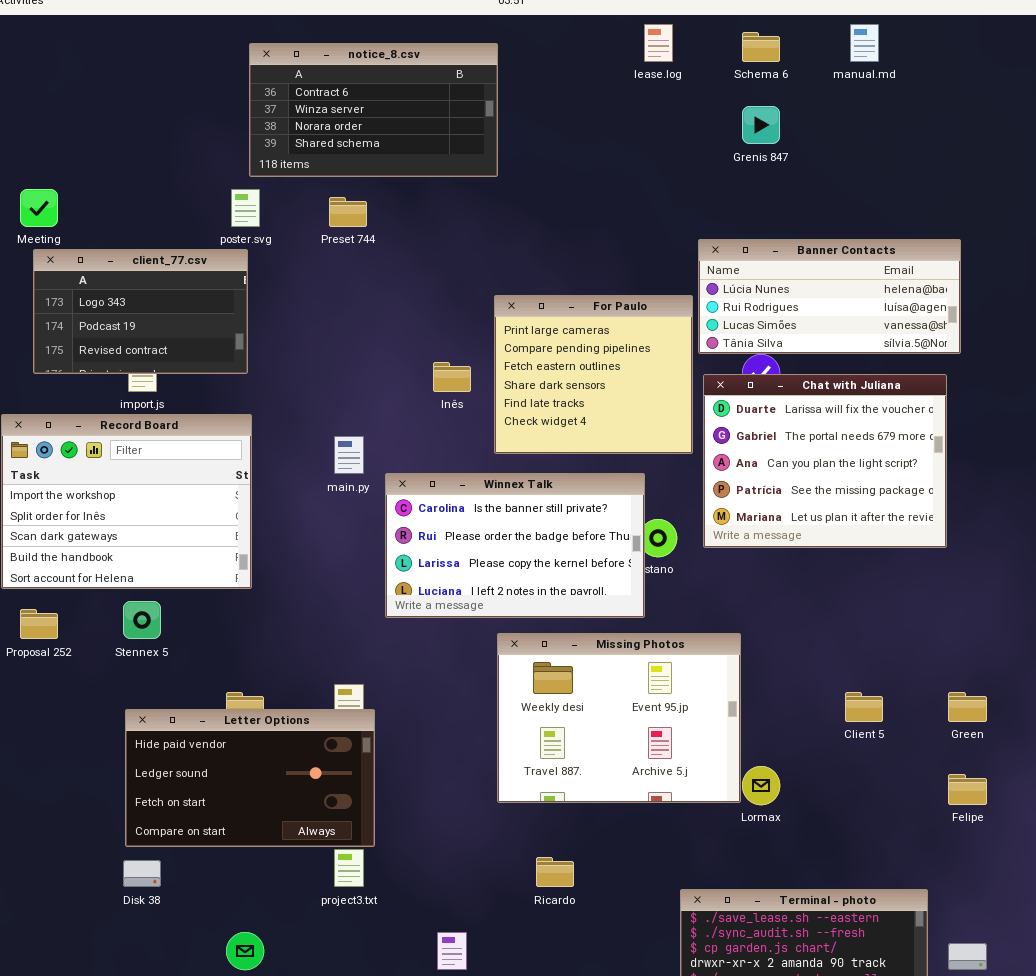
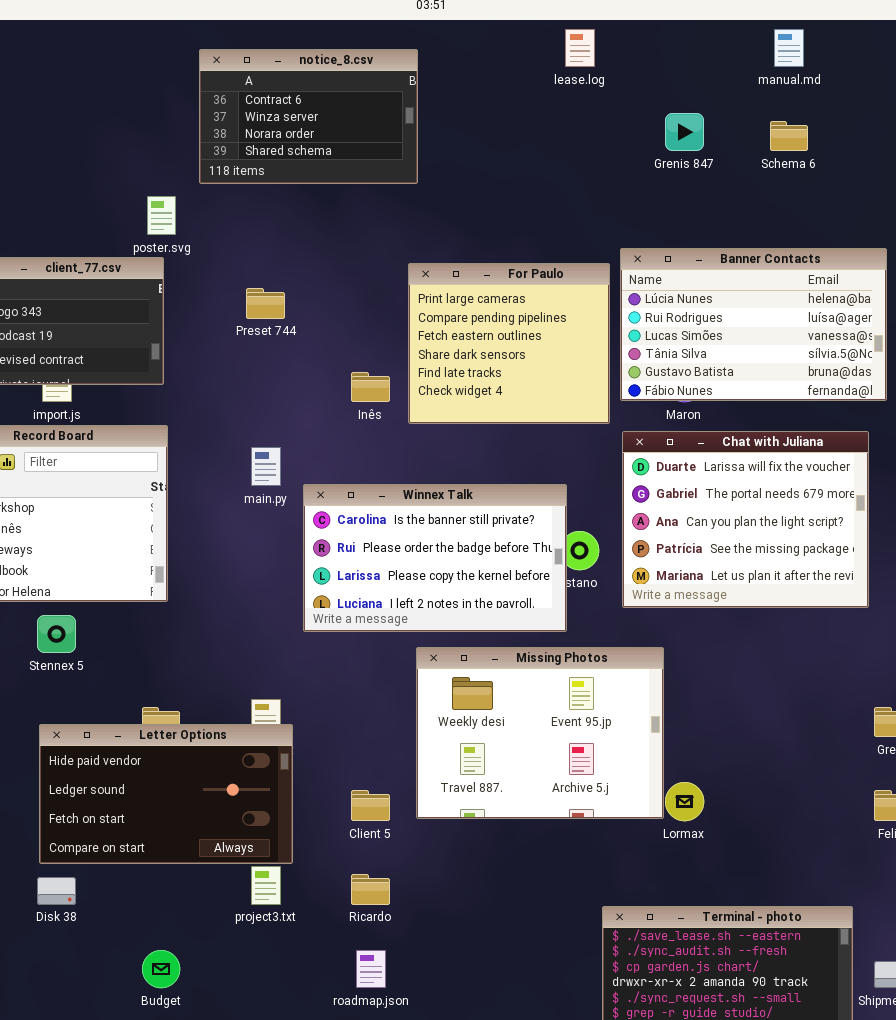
Schema 6: [742,32,780,62] -> [770,121,808,151], moved
notice_8.csv: [249,43,498,177] -> [199,49,418,184], resized
Preset 744: [329,197,367,227] -> [246,288,285,319], moved
Banner Contacts: [698,239,961,354] -> [620,248,887,401], resized
For Paulo: [494,295,693,454] -> [408,263,610,424], moved
Chat with Juliana: [703,374,947,548] -> [622,431,869,608], moved
Client 5: [845,692,883,722] -> [351,790,390,821], moved
Ricardo: [536,857,574,887] -> [351,874,390,905], moved

